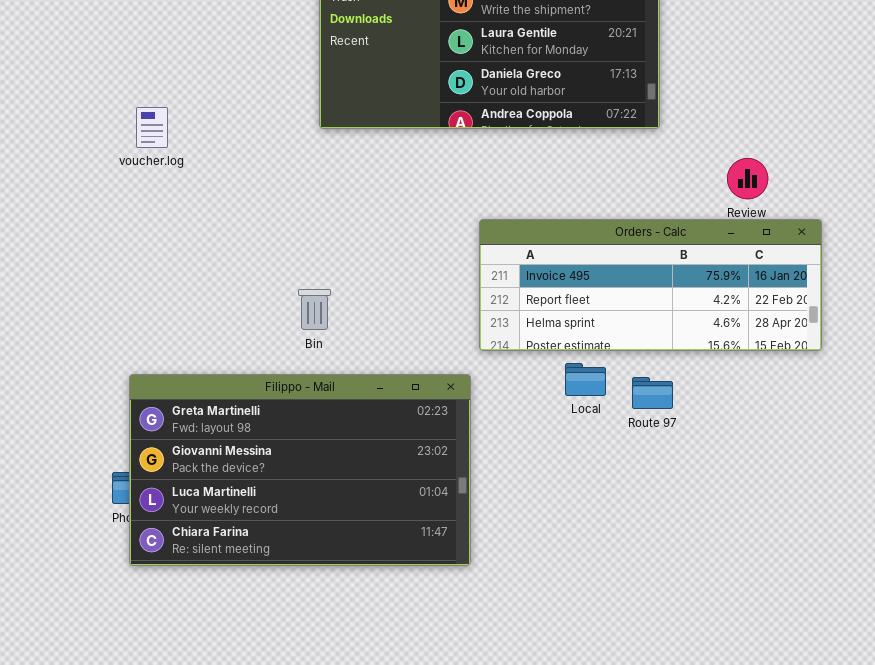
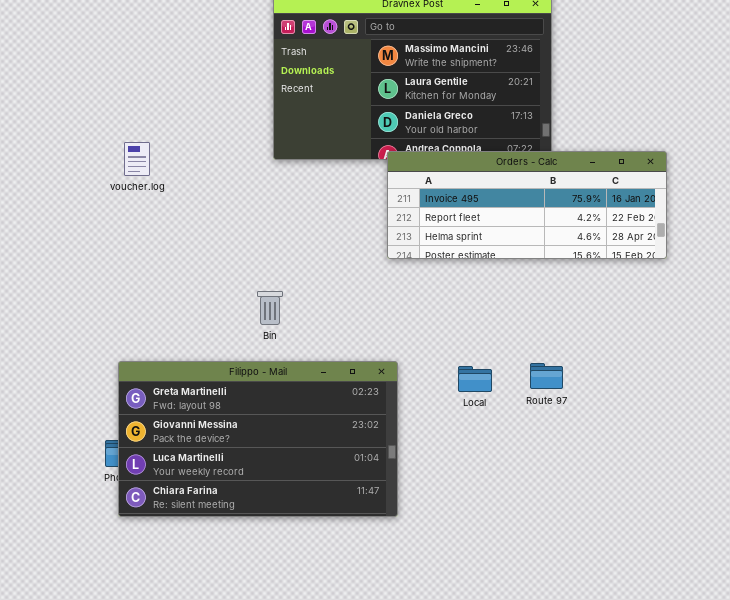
Orders - Calc: [479,219,822,351] -> [387,151,667,259], moved
Local: [565,363,606,396] -> [458,366,492,392], moved

